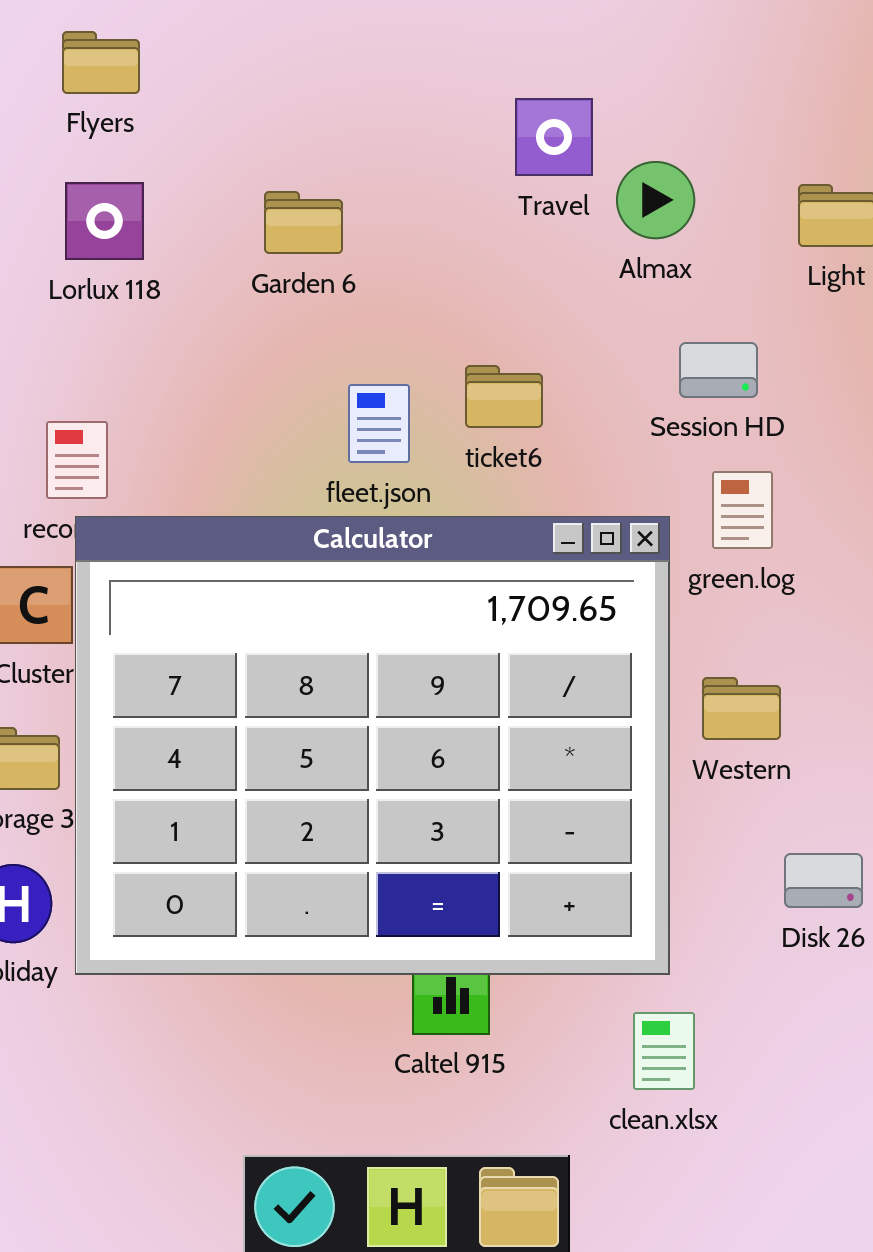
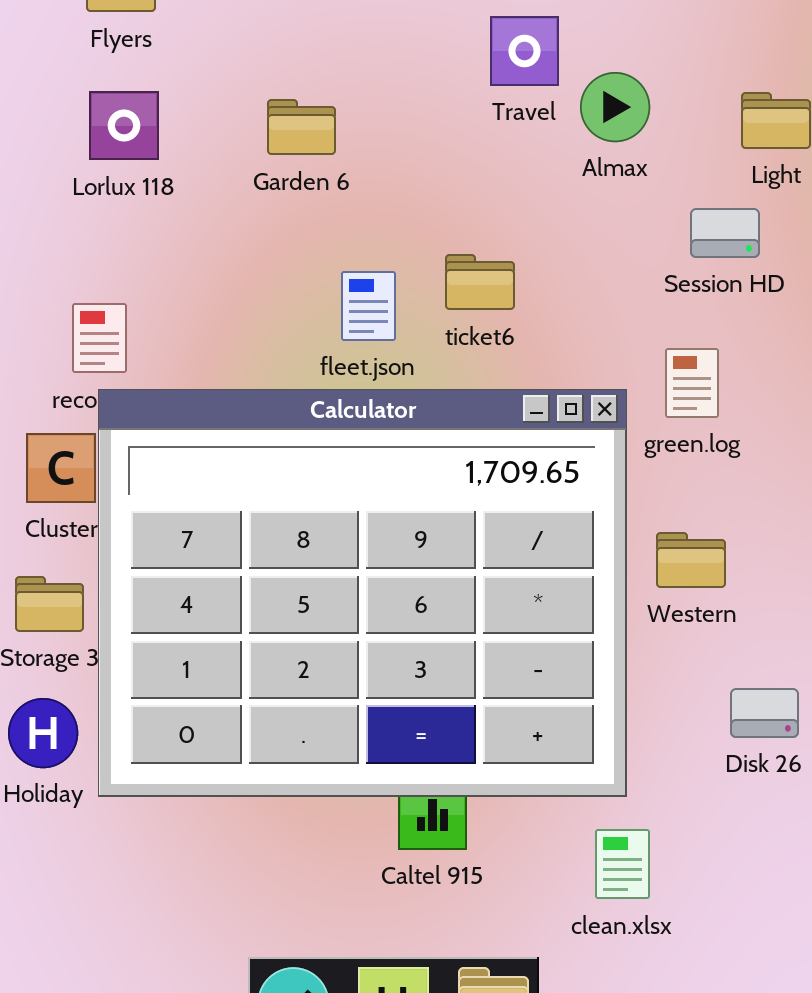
Session HD: [679,342,758,398] -> [690,208,760,258], moved

